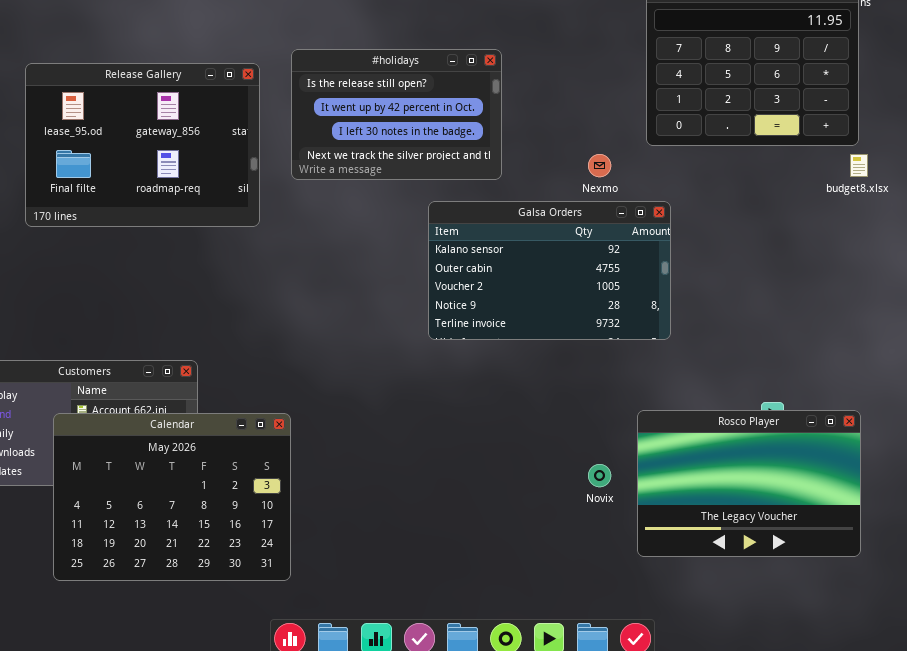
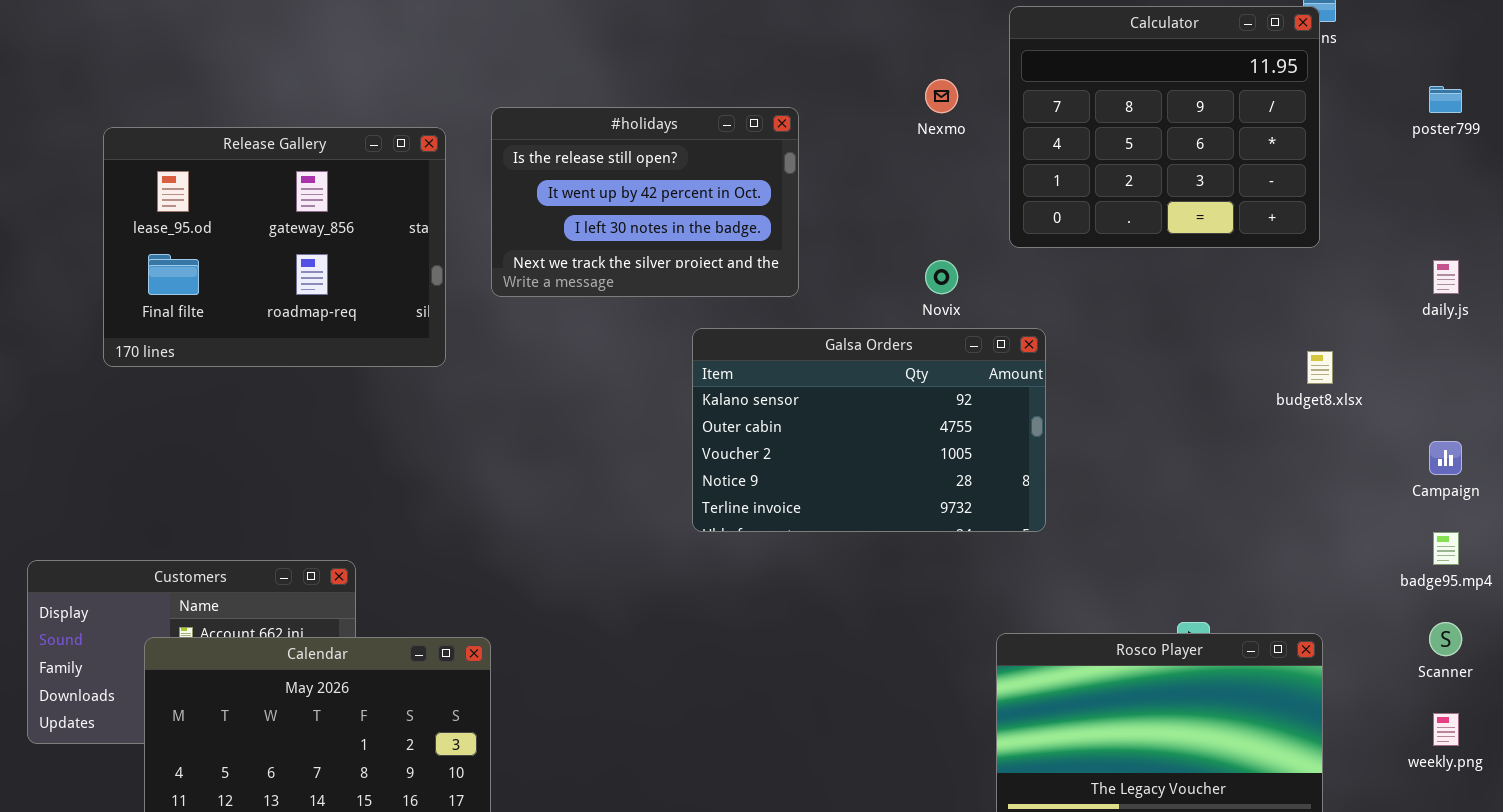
Nexmo: [588,154,611,177] -> [925,79,958,113], moved
budget8.xlsx: [850,154,868,177] -> [1307,351,1333,384], moved
Novix: [588,464,611,487] -> [925,260,958,294], moved

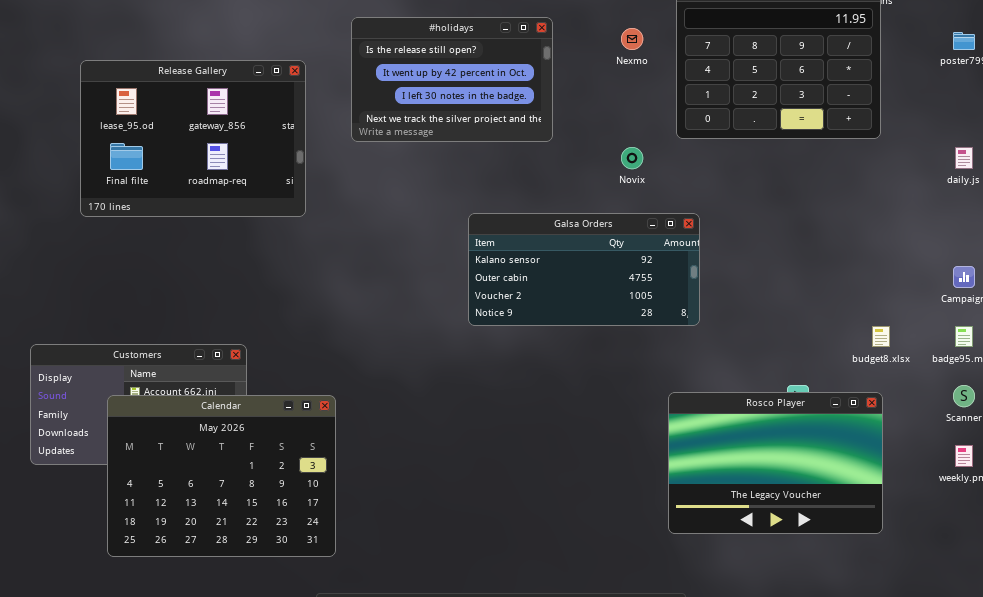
#holidays: [491,107,799,297] -> [351,17,553,142], moved
Galsa Orders: [692,328,1046,532] -> [468,213,700,326], resized
budget8.xlsx: [1307,351,1333,384] -> [872,326,890,347], moved

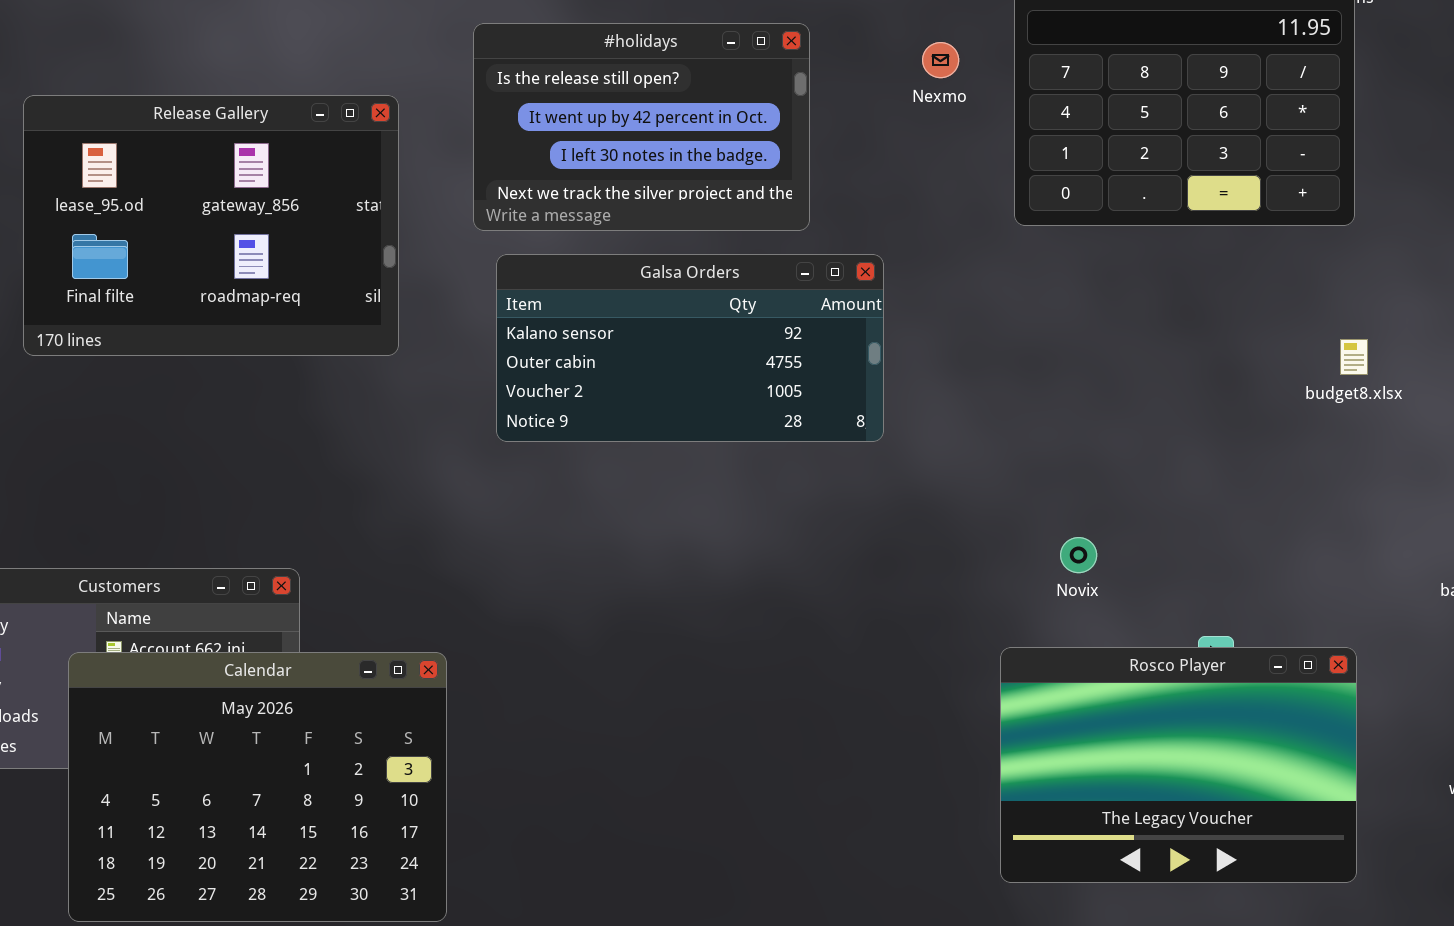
Novix: [621,147,643,169] -> [1060,537,1097,573], moved
Galsa Orders: [468,213,700,326] -> [496,254,884,442], moved
budget8.xlsx: [872,326,890,347] -> [1340,339,1368,375], moved

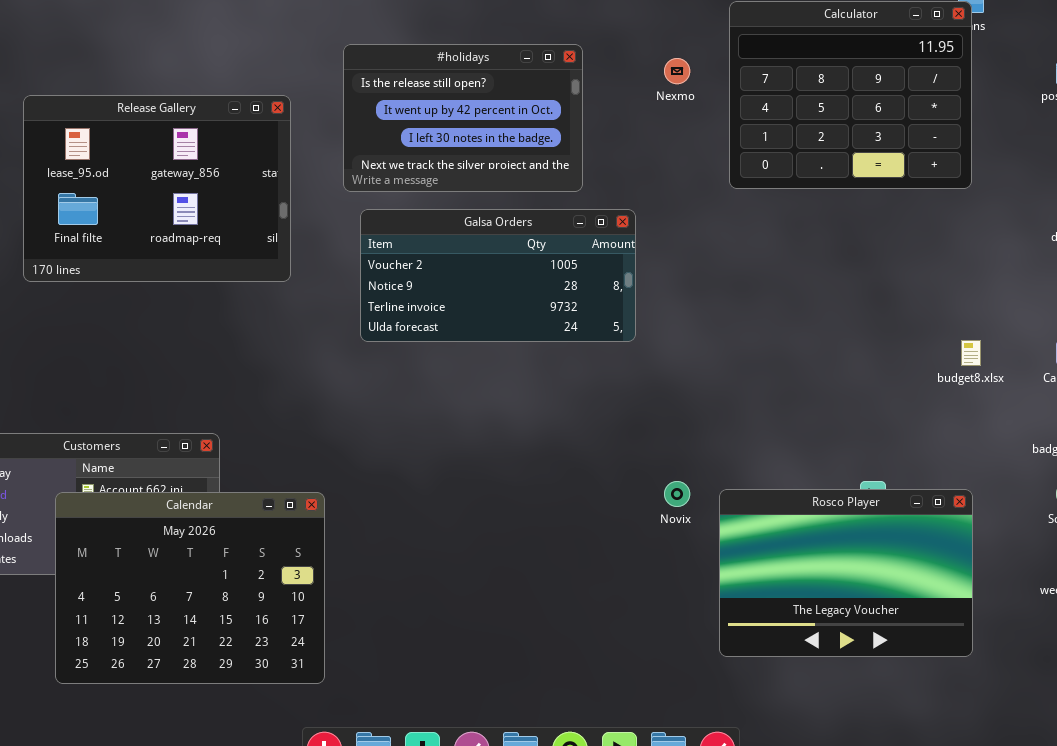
Galsa Orders: [496,254,884,442] -> [360,209,636,342], scrolled down 2 rows
budget8.xlsx: [1340,339,1368,375] -> [961,340,981,366], moved
Novix: [1060,537,1097,573] -> [664,481,690,507], moved

